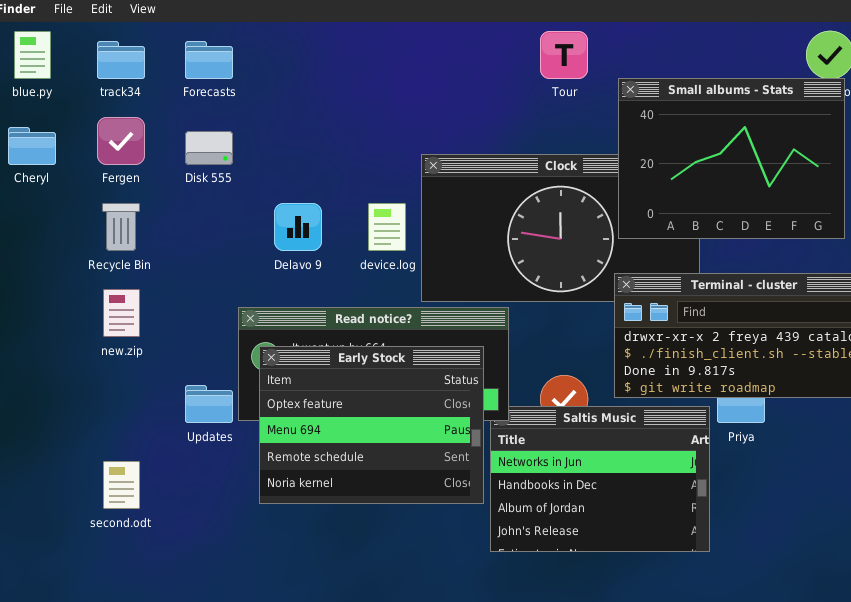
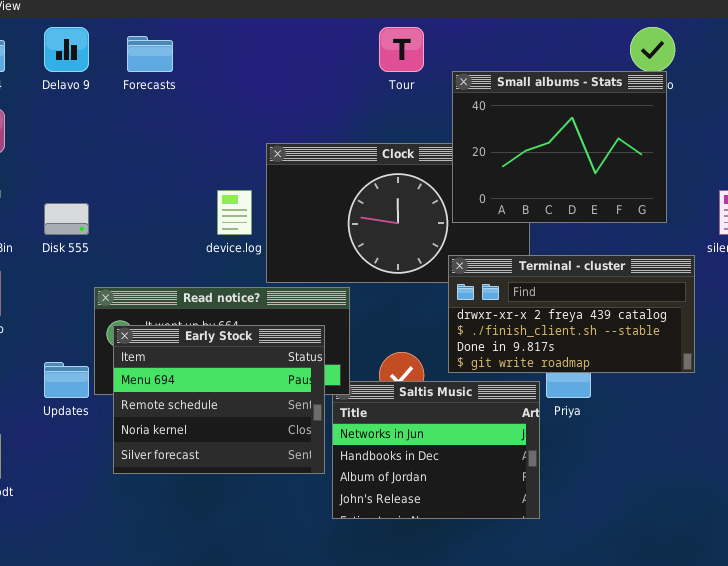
Forecasts: [185,41,233,79] -> [127,36,173,72], moved
Disk 555: [185,131,233,165] -> [44,203,89,235], moved
Delavo 9: [274,203,322,251] -> [44,27,89,72], moved
Early Stock: [259,346,484,504] -> [113,325,325,474], scrolled down 1 row

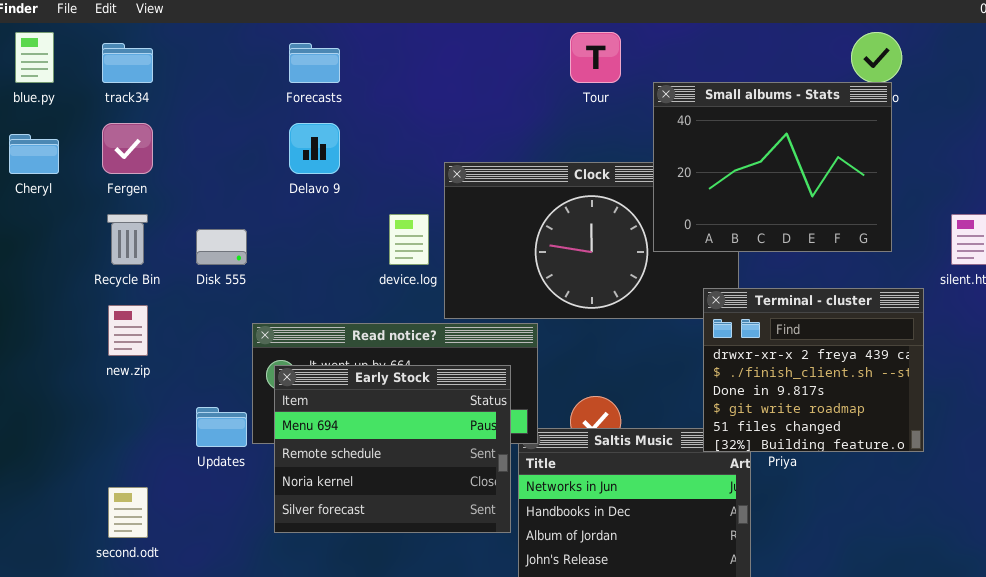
Delavo 9: [44,27,89,72] -> [289,123,340,174], moved
Terminal - cluster: [448,255,695,373] -> [703,288,924,452], resized

